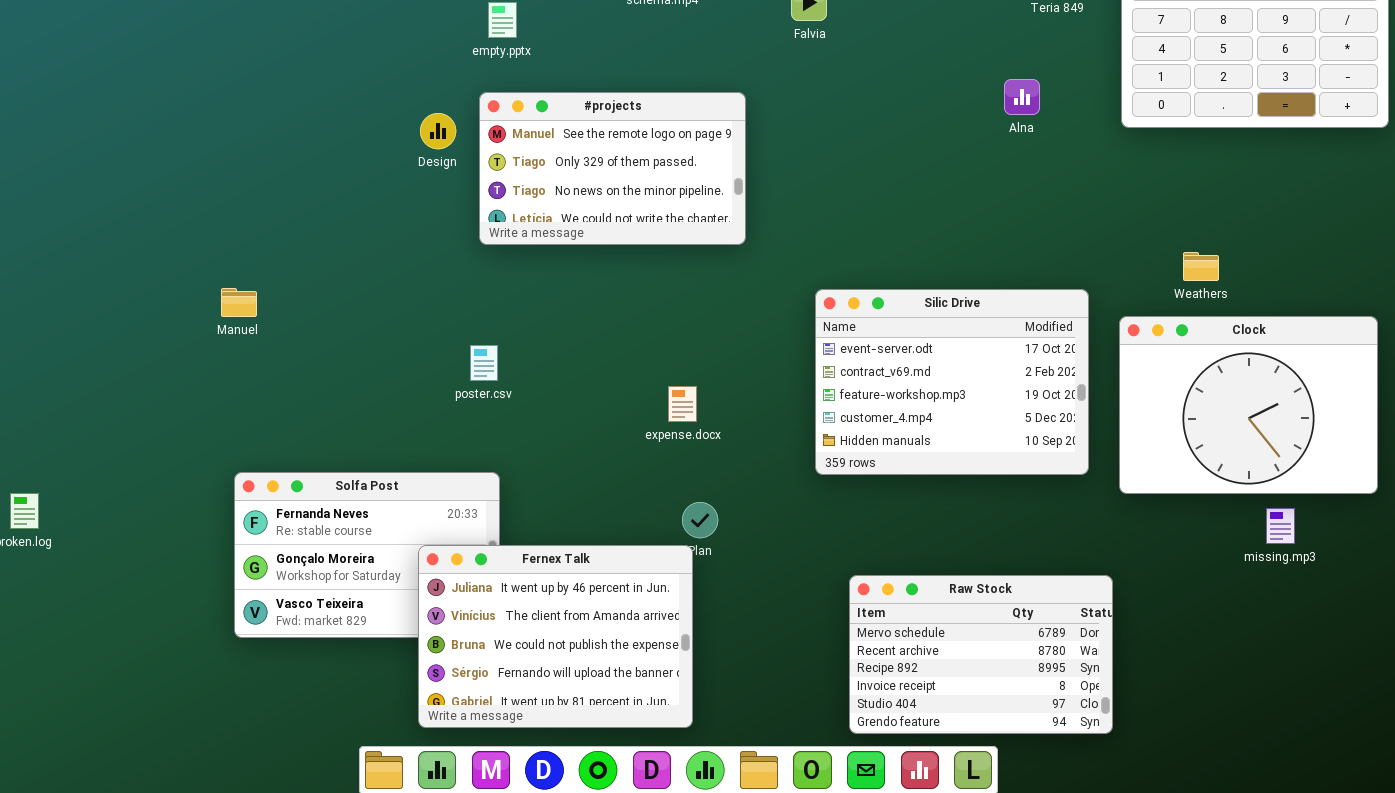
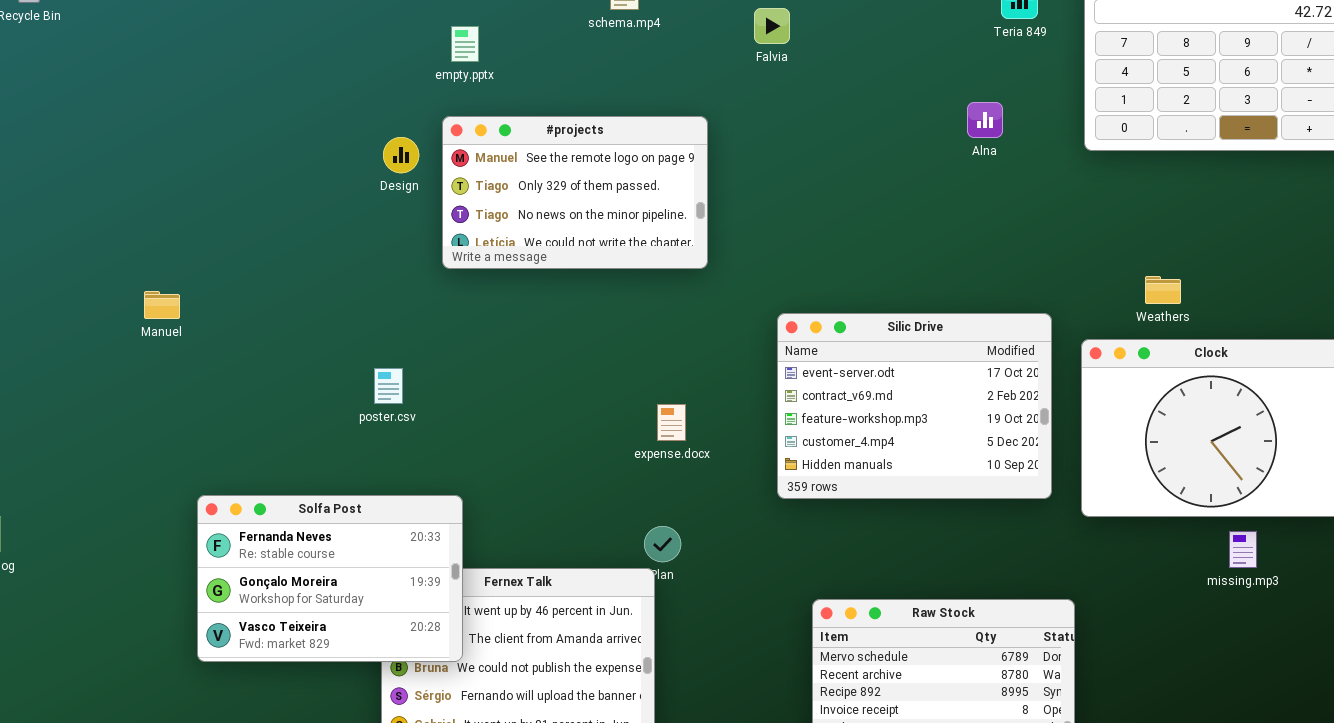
Manuel: [221,288,257,317] -> [144,291,180,319], moved
poster.csv: [470,345,498,381] -> [374,368,403,404], moved
expense.docx: [668,386,697,422] -> [657,404,686,441], moved
Solfa Post: [234,472,500,638] -> [197,495,463,662], raised

